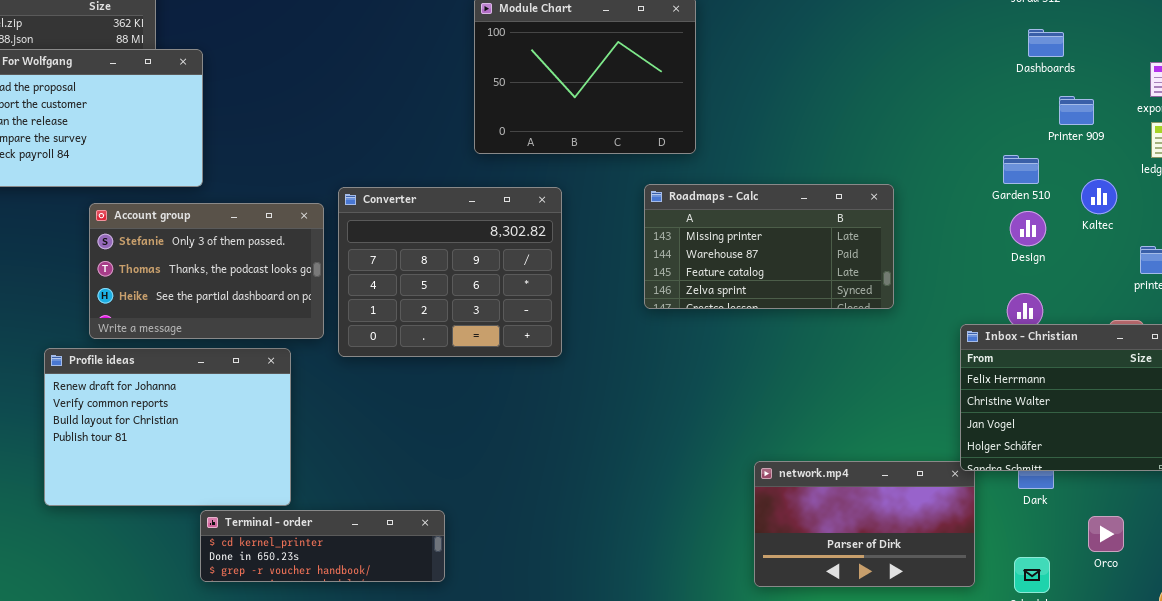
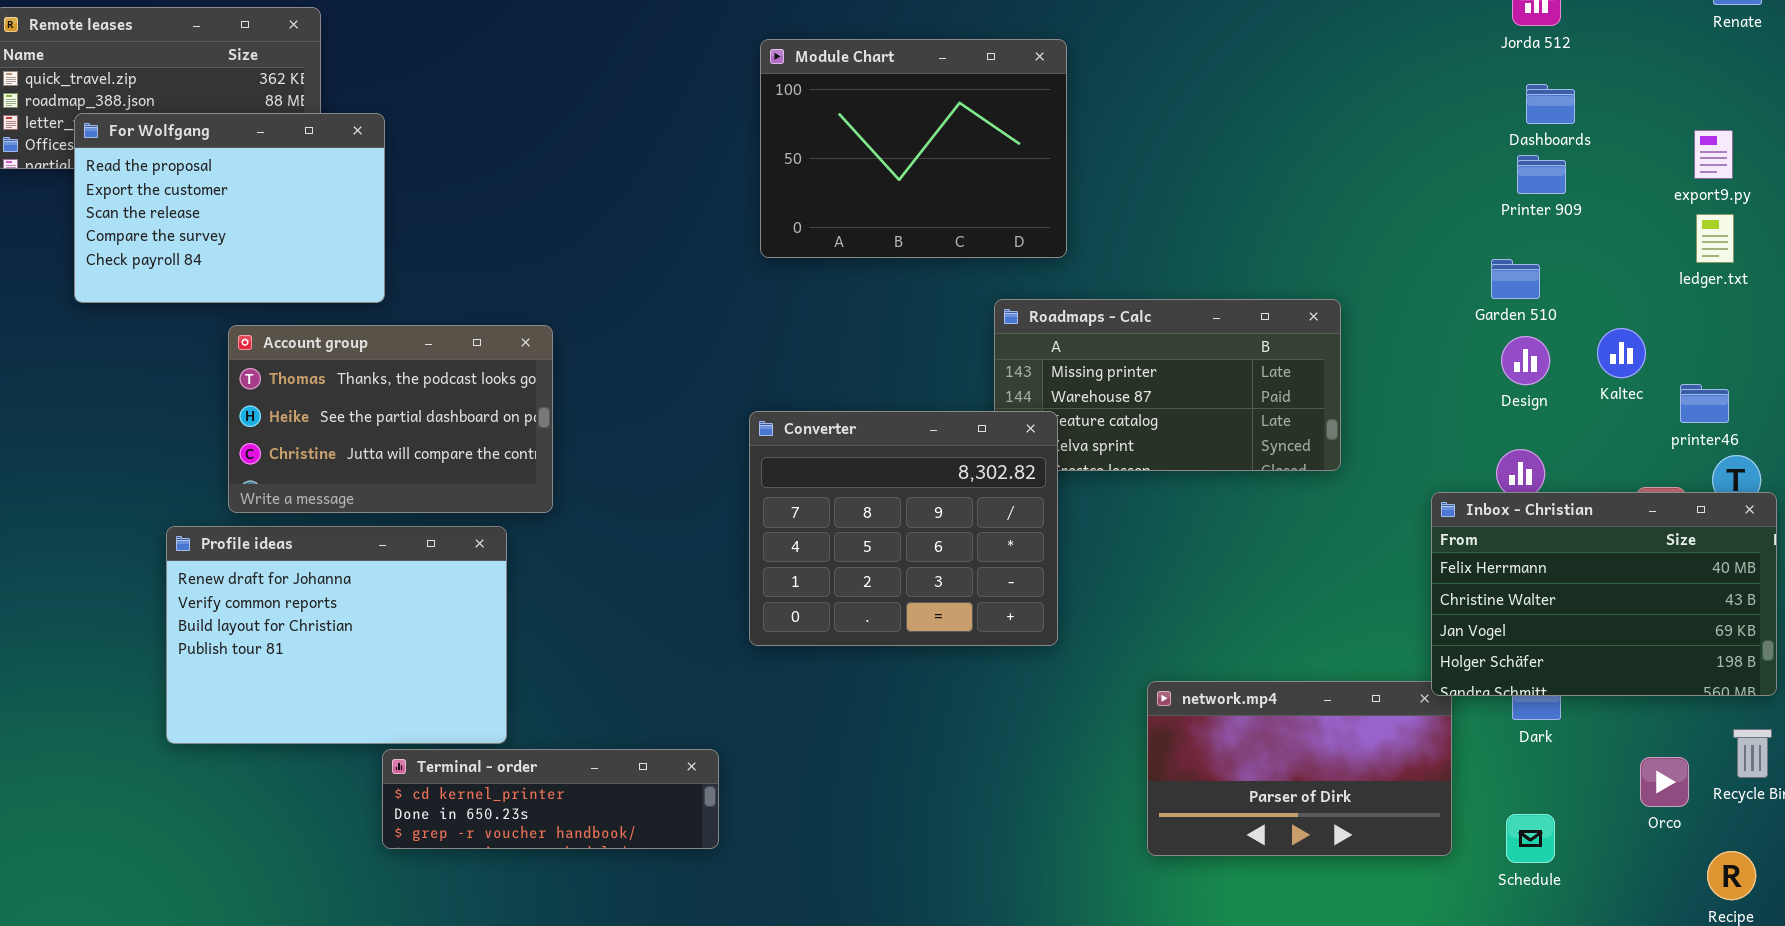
Printer 909: [1059,96,1094,125] -> [1517,155,1566,194], moved
Kaltec: [1081,179,1117,214] -> [1597,328,1646,378], moved
Converter: [338,187,562,357] -> [749,411,1058,646], moved
Account group: [89,203,324,339] -> [228,325,553,513], scrolled down 1 row
Orco: [1088,516,1124,552] -> [1640,757,1689,807], moved

